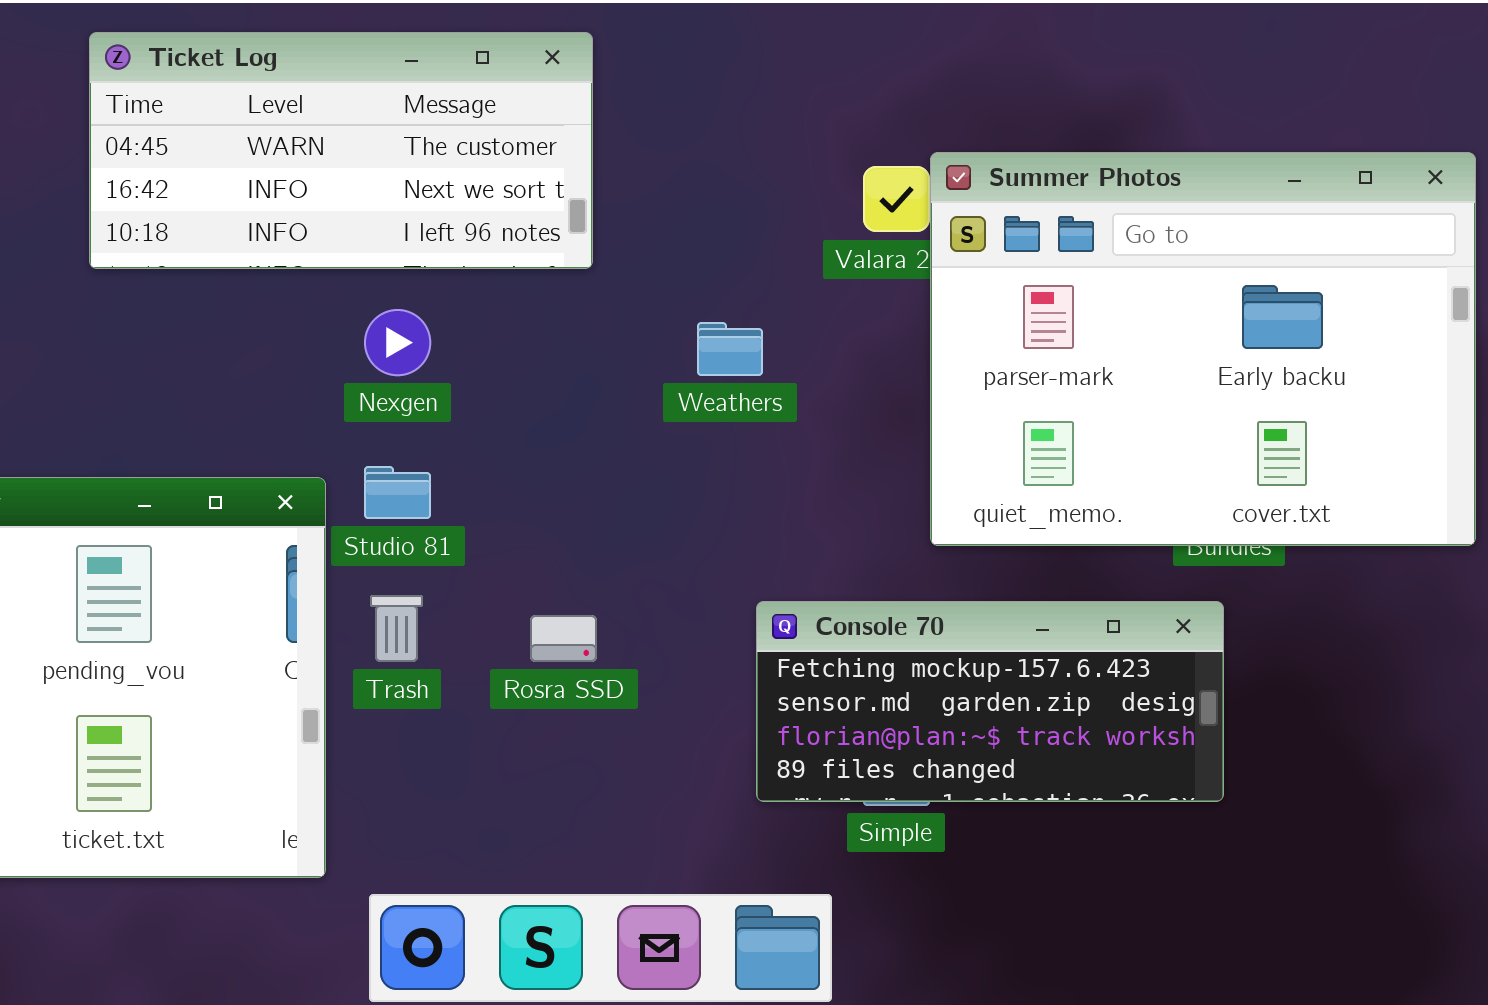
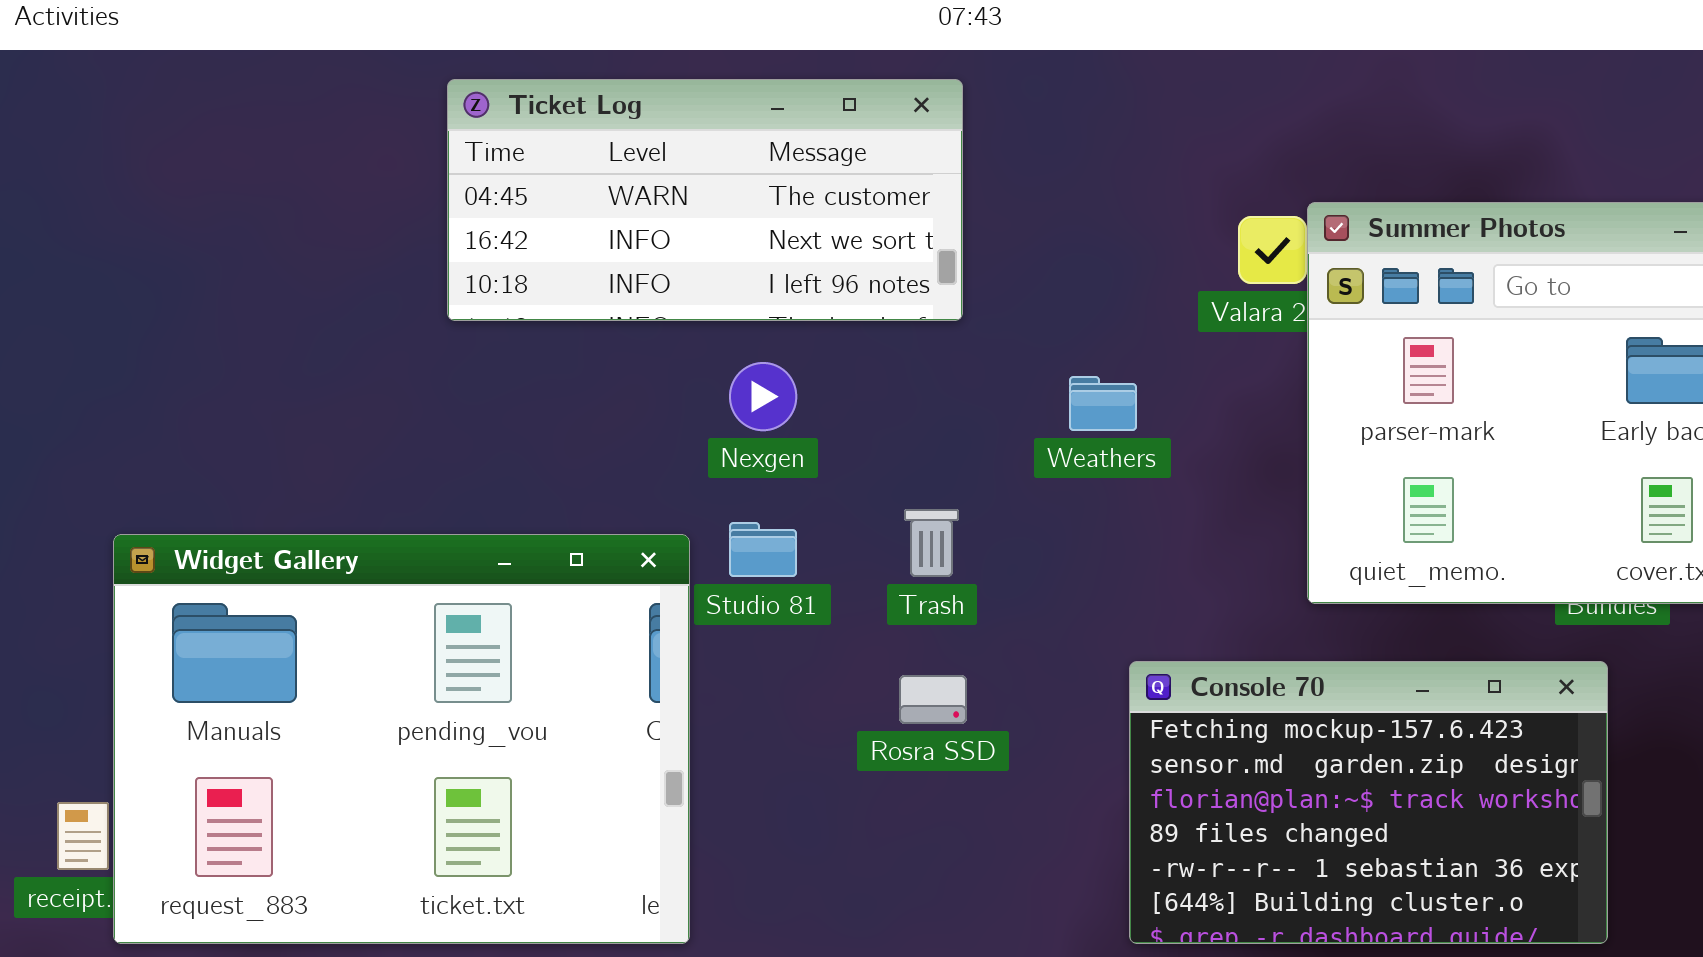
Trash: [370,595,423,662] -> [904,509,959,577], moved
Console 70: [756,601,1224,802] -> [1129,661,1608,944], resized

